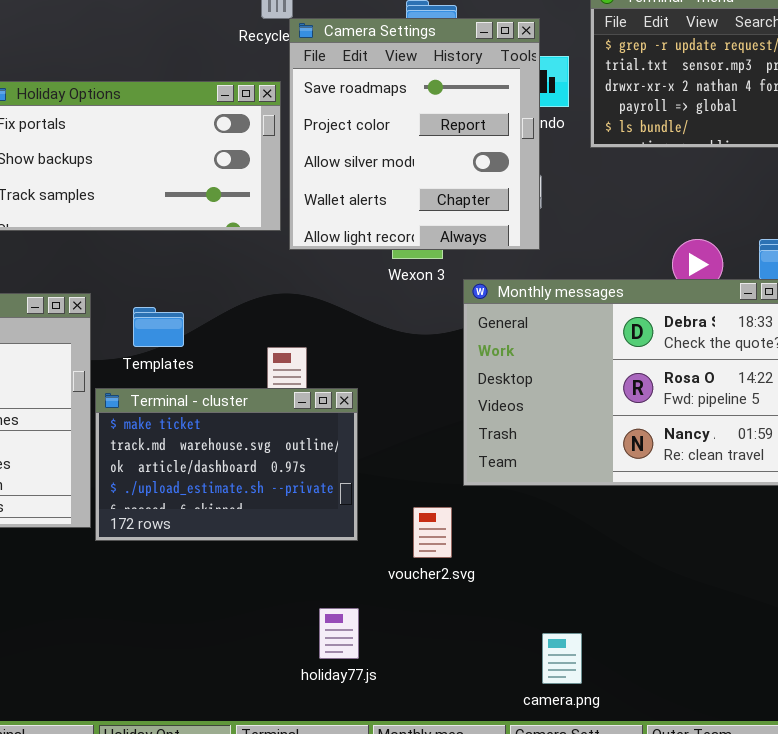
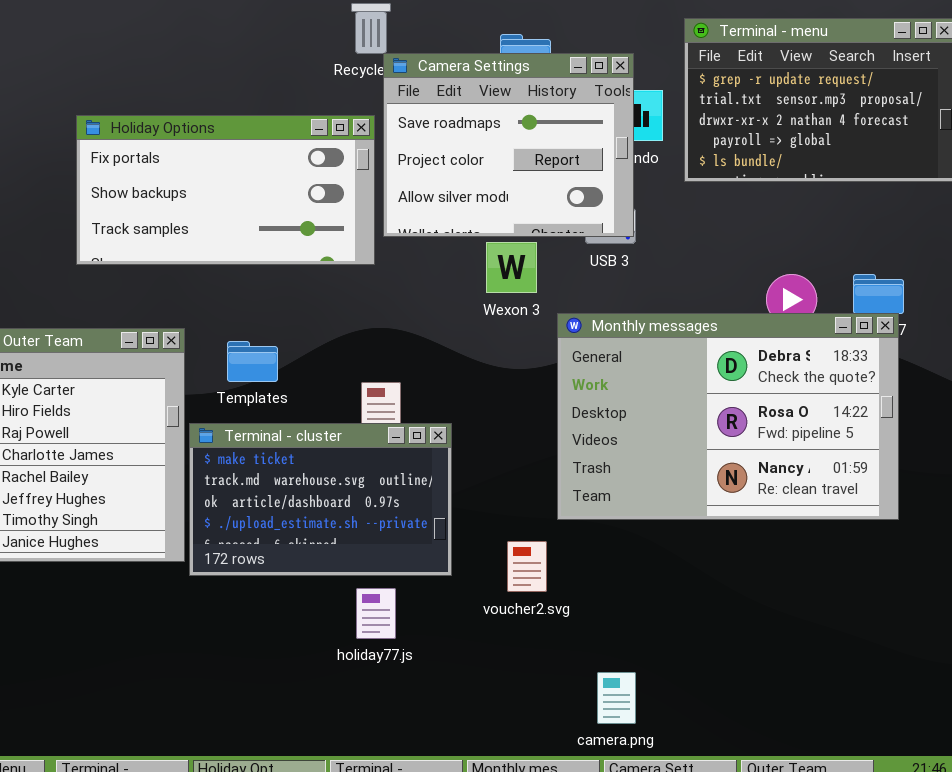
Camera Settings: [289,18,540,250] -> [383,53,634,237], resized
holiday77.js: [319,608,359,659] -> [356,588,396,639], moved
camera.png: [542,633,582,684] -> [597,672,636,724], moved

